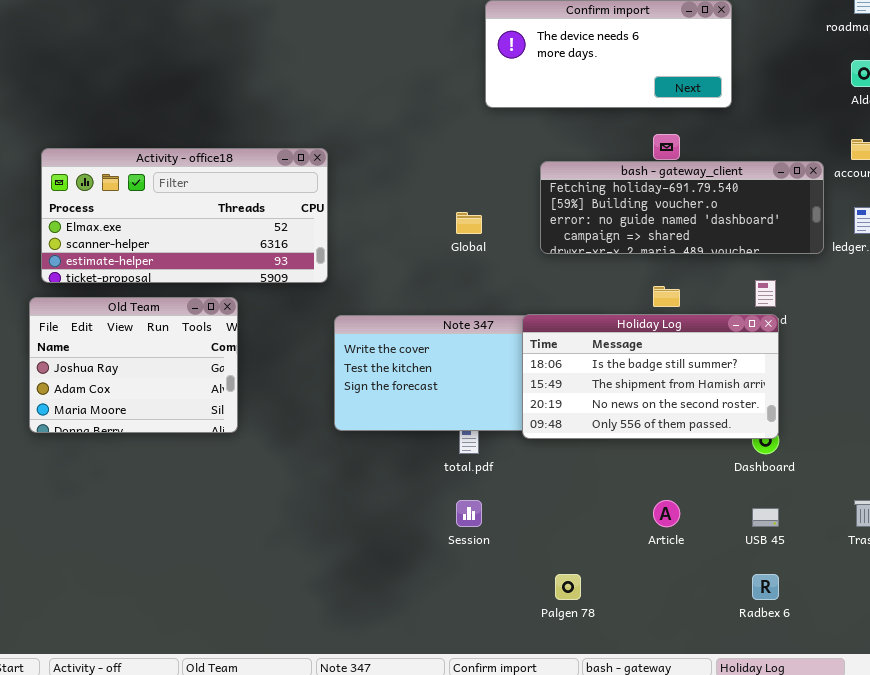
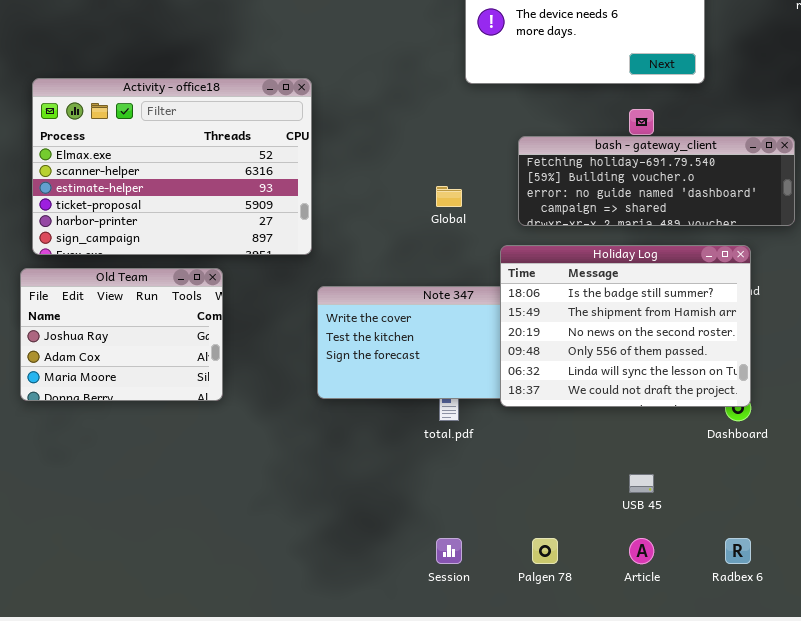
Activity - office18: [41,148,328,283] -> [32,78,312,255], resized
Holiday Log: [522,314,779,439] -> [500,245,751,407], resized
Session: [456,500,482,527] -> [436,538,462,564], moved
Article: [653,500,680,527] -> [629,538,654,564], moved
USB 45: [752,508,779,527] -> [629,474,654,493], moved

